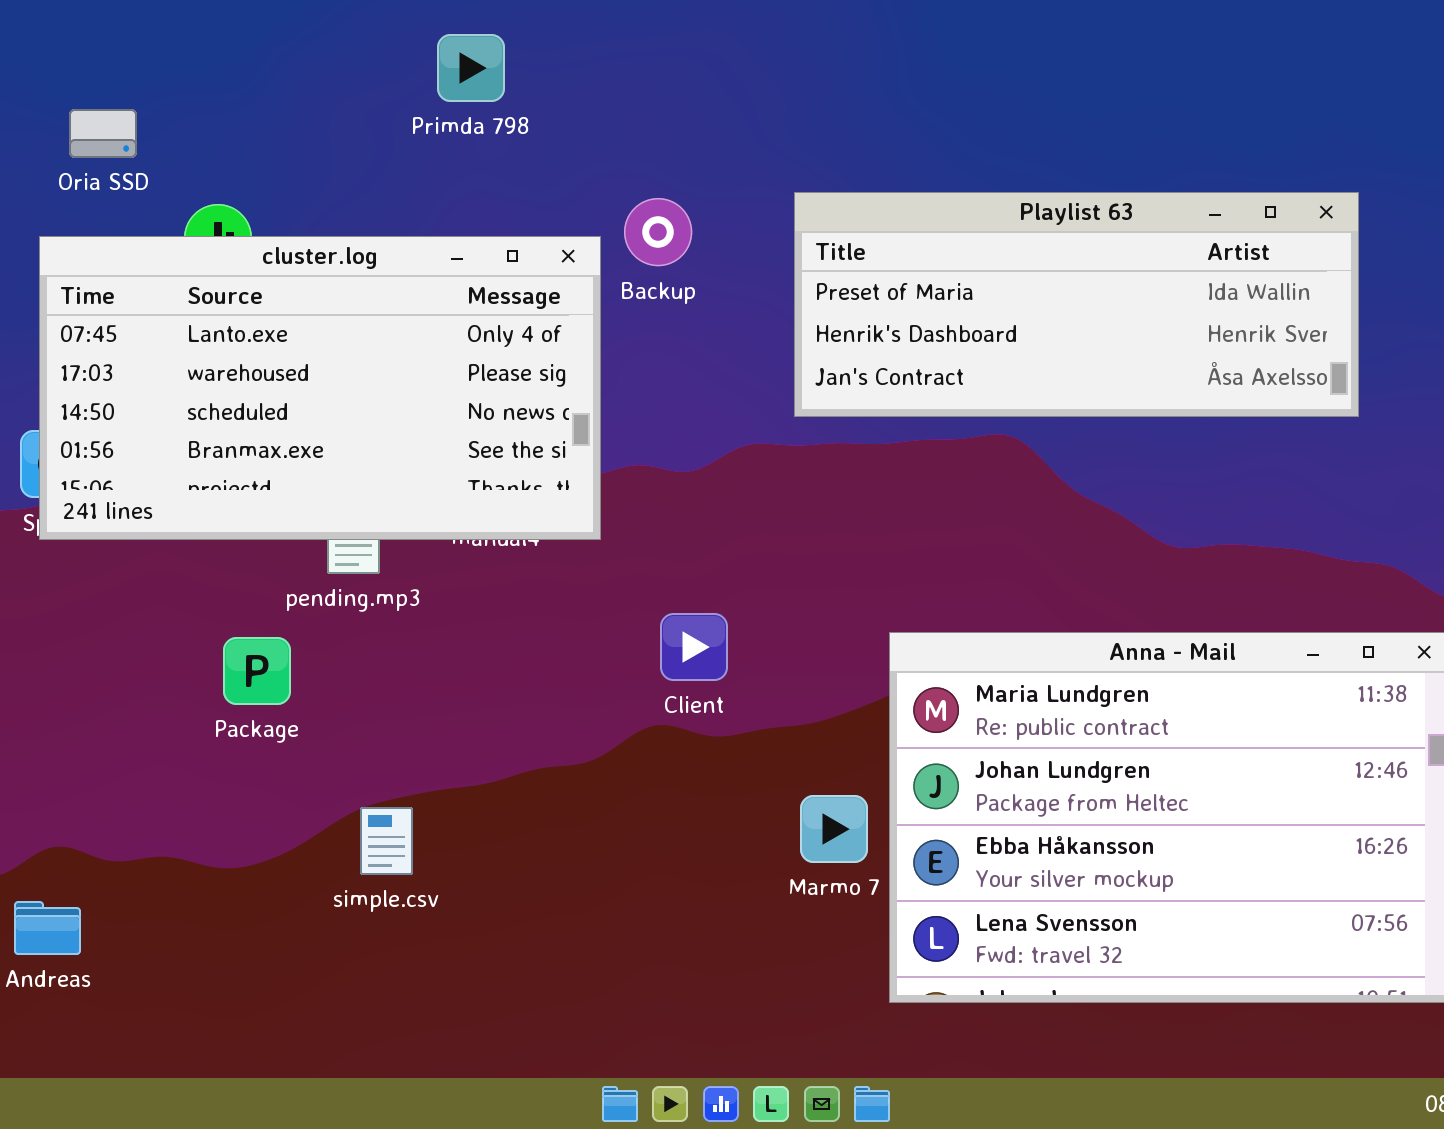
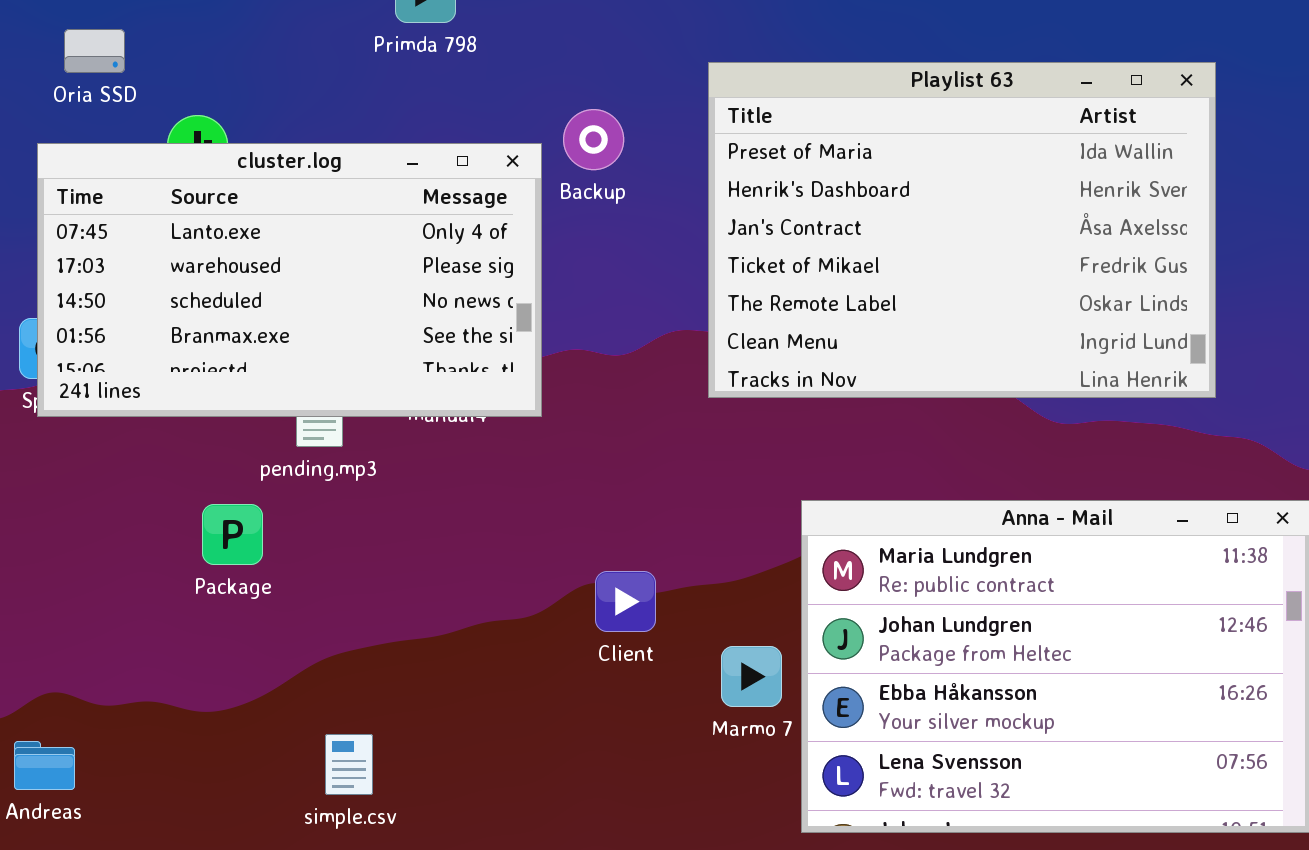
Playlist 63: [794,192,1359,417] -> [708,62,1216,398], moved, resized
Client: [660,613,728,681] -> [595,571,656,632], moved
simple.csv: [360,807,413,875] -> [325,734,373,795], moved

